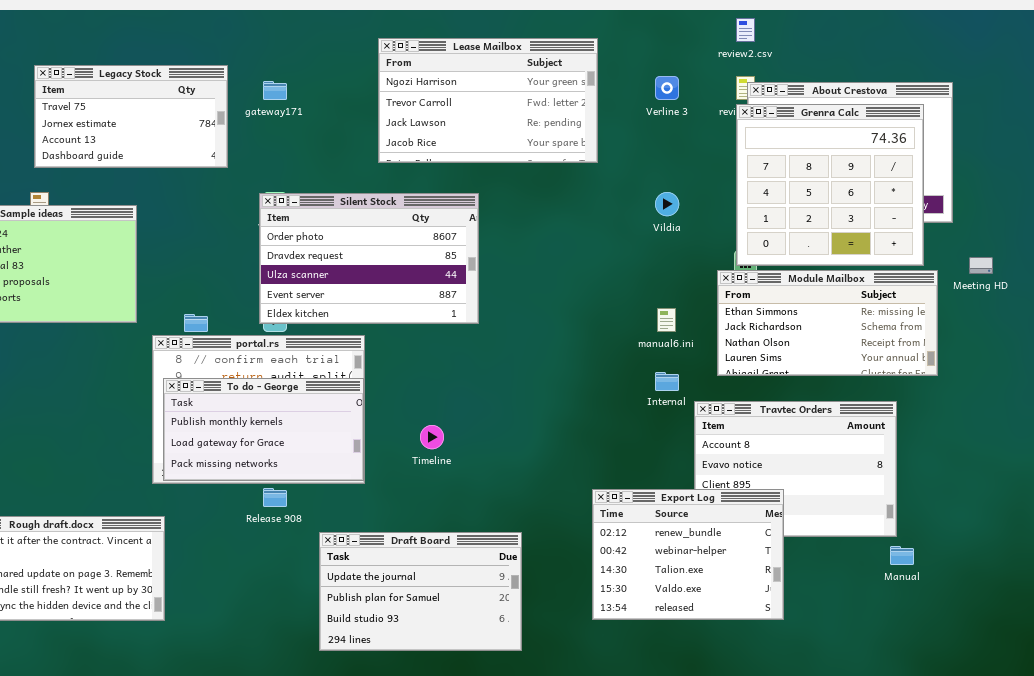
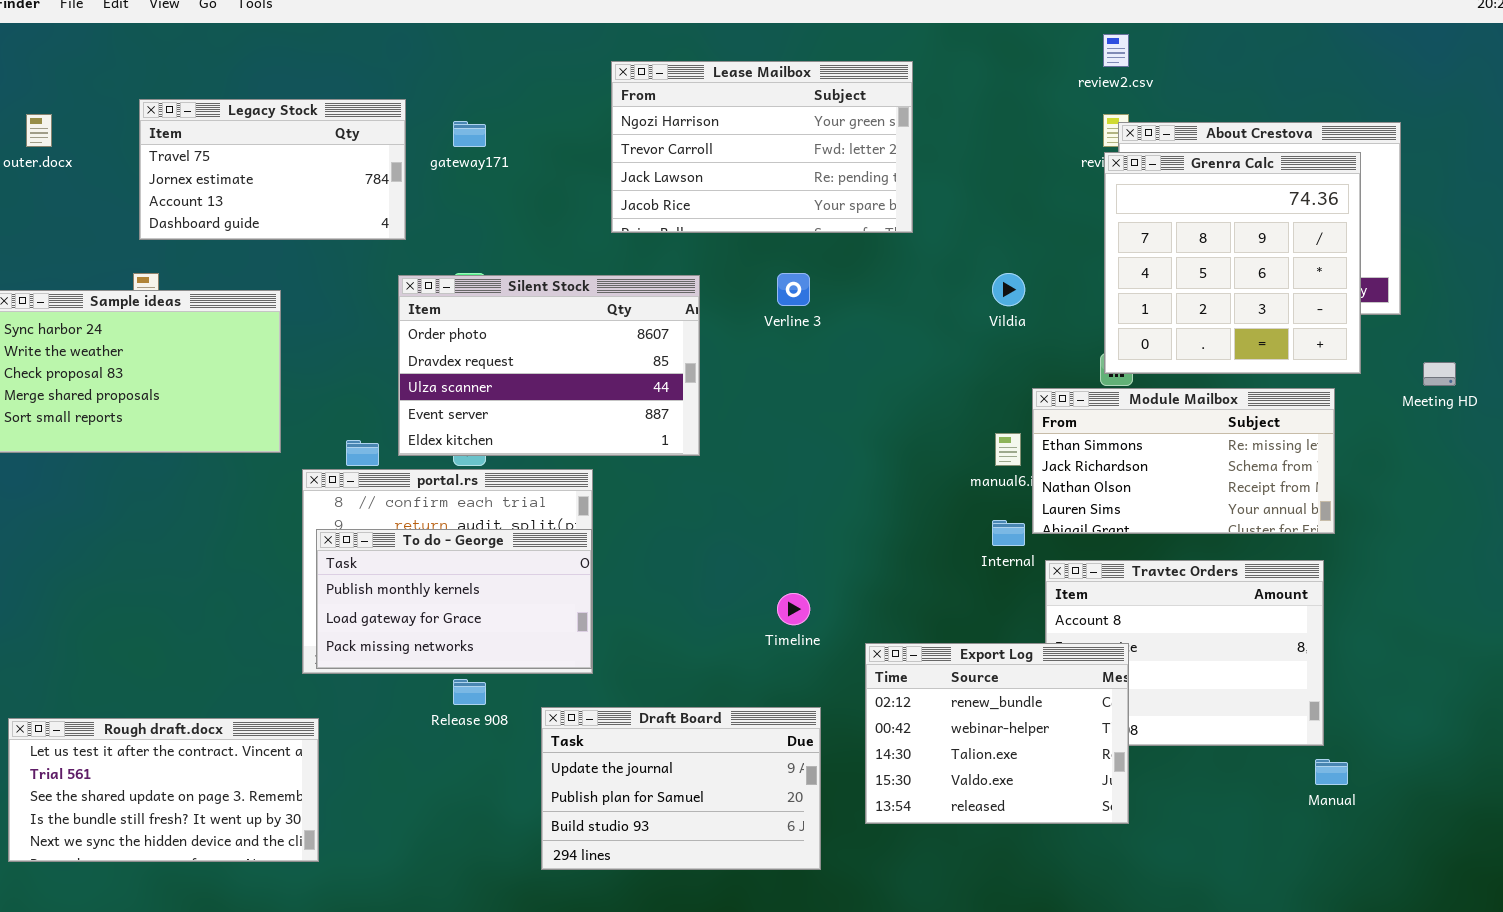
Verline 3: [655,76,679,100] -> [777,273,810,306], moved
Silent Stock: [259,193,479,324] -> [398,275,700,456], moved
Module Mailbox: [717,270,938,376] -> [1032,388,1335,534], moved
Timeline: [420,425,444,449] -> [777,593,810,625], moved
Export Log: [592,489,784,620] -> [865,643,1129,824], moved
Draft Board: [319,532,522,651] -> [541,707,821,870], moved

